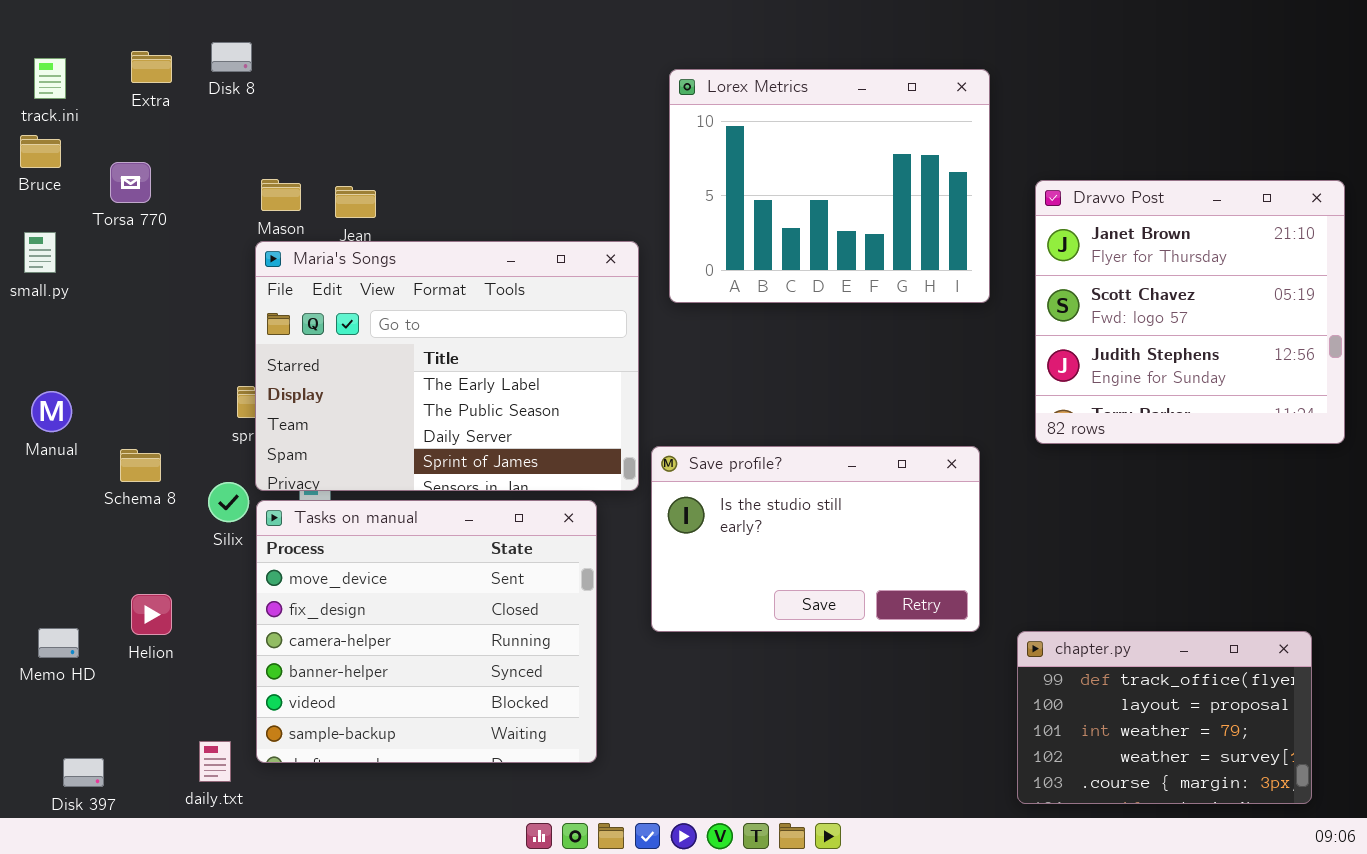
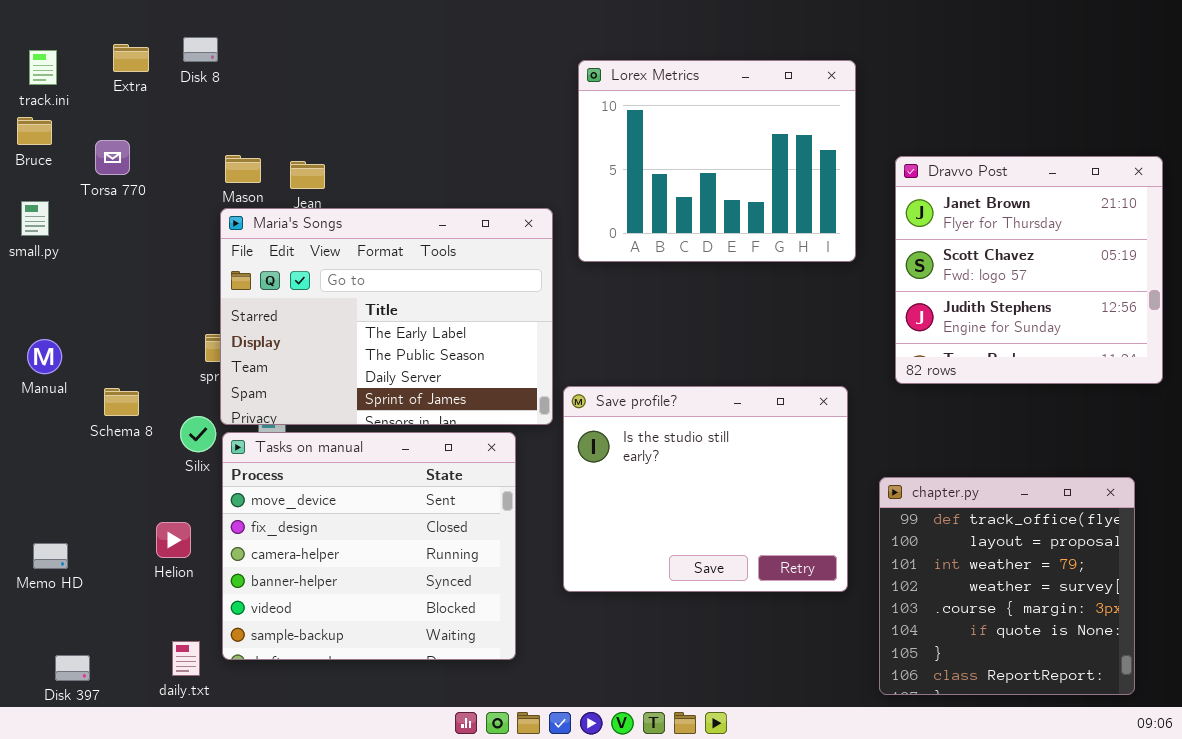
Save profile?: [651,446,980,632] -> [563,386,848,592], resized
Helion: [131,594,172,635] -> [156,522,191,558], moved
chapter.py: [1017,631,1312,804] -> [879,477,1135,695], resized

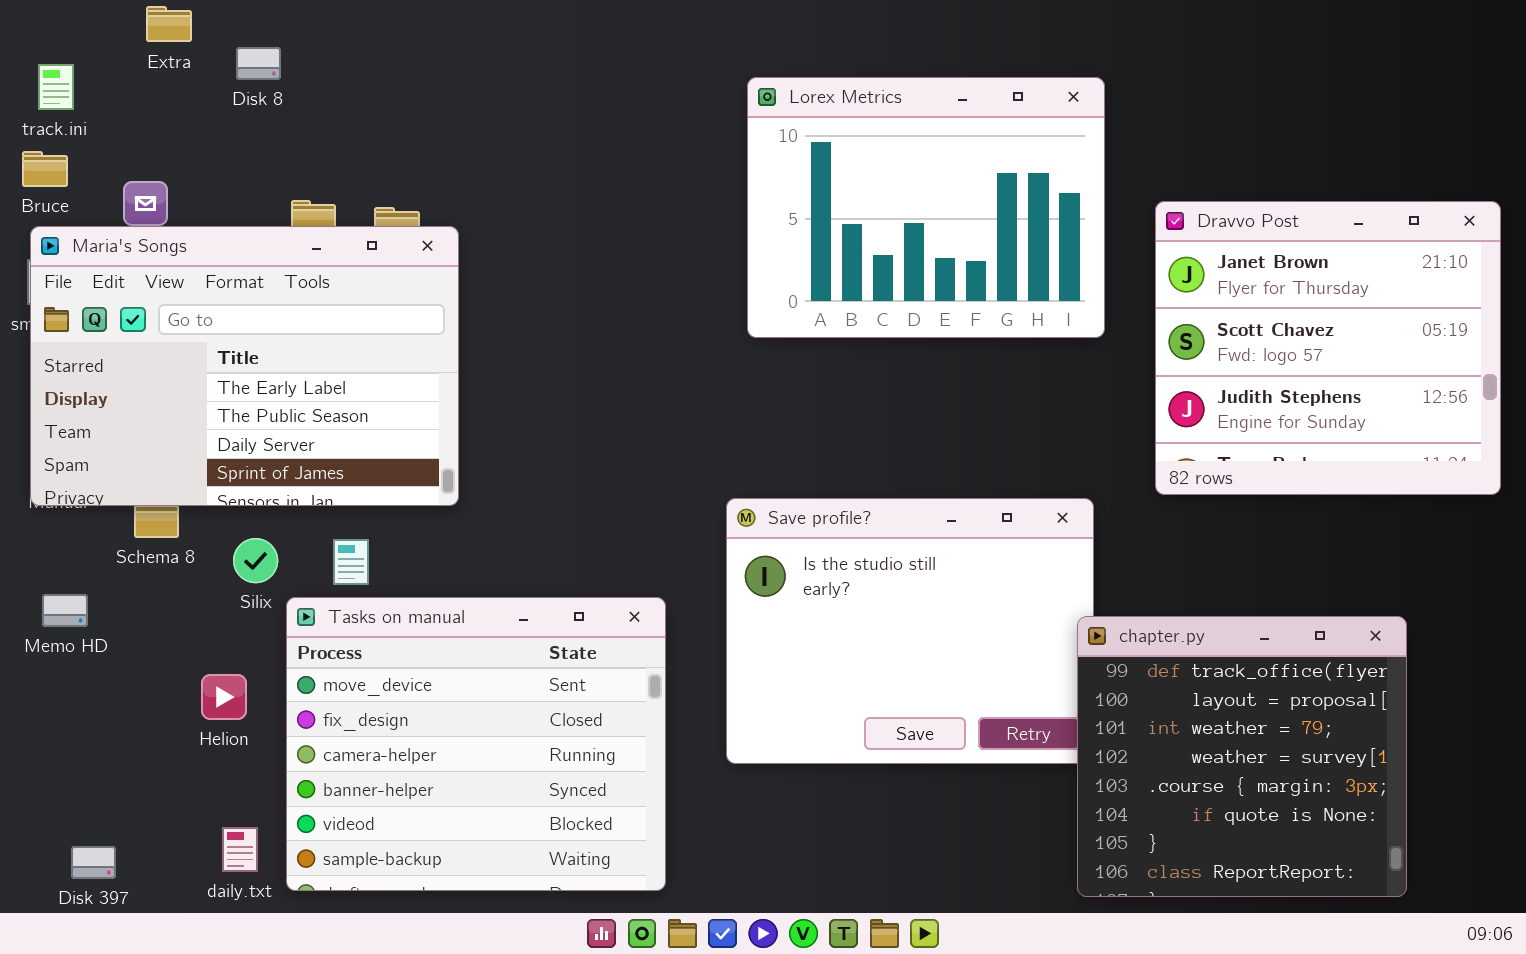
Extra: [113,44,149,72] -> [146,6,192,42], moved
Maria's Songs: [220,208,553,425] -> [30,226,459,506], moved
Tasks on manual: [222,432,516,660] -> [286,597,666,891], moved
chapter.py: [879,477,1135,695] -> [1077,616,1407,897], moved
Memo HD: [33,543,68,569] -> [42,594,88,627], moved

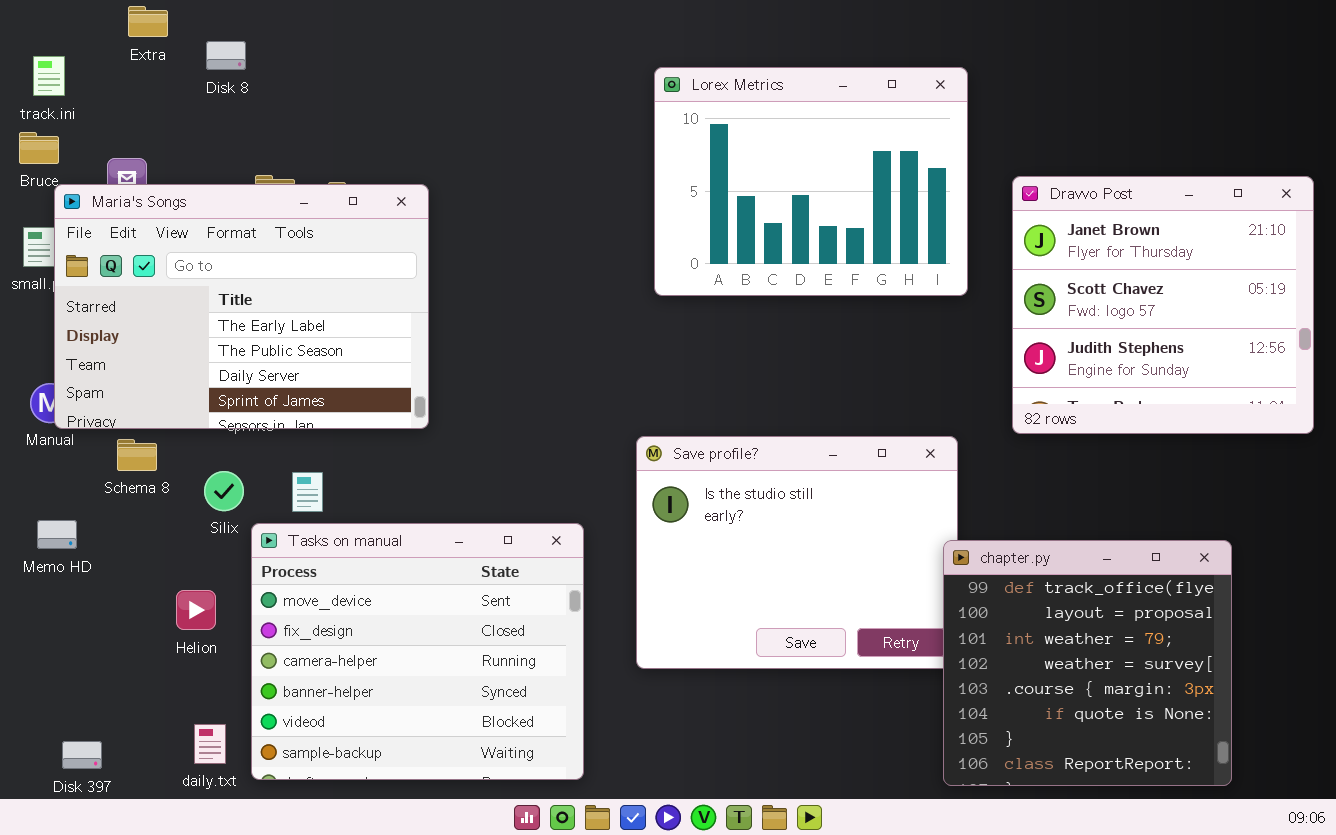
Maria's Songs: [30,226,459,506] -> [54,184,429,429], moved

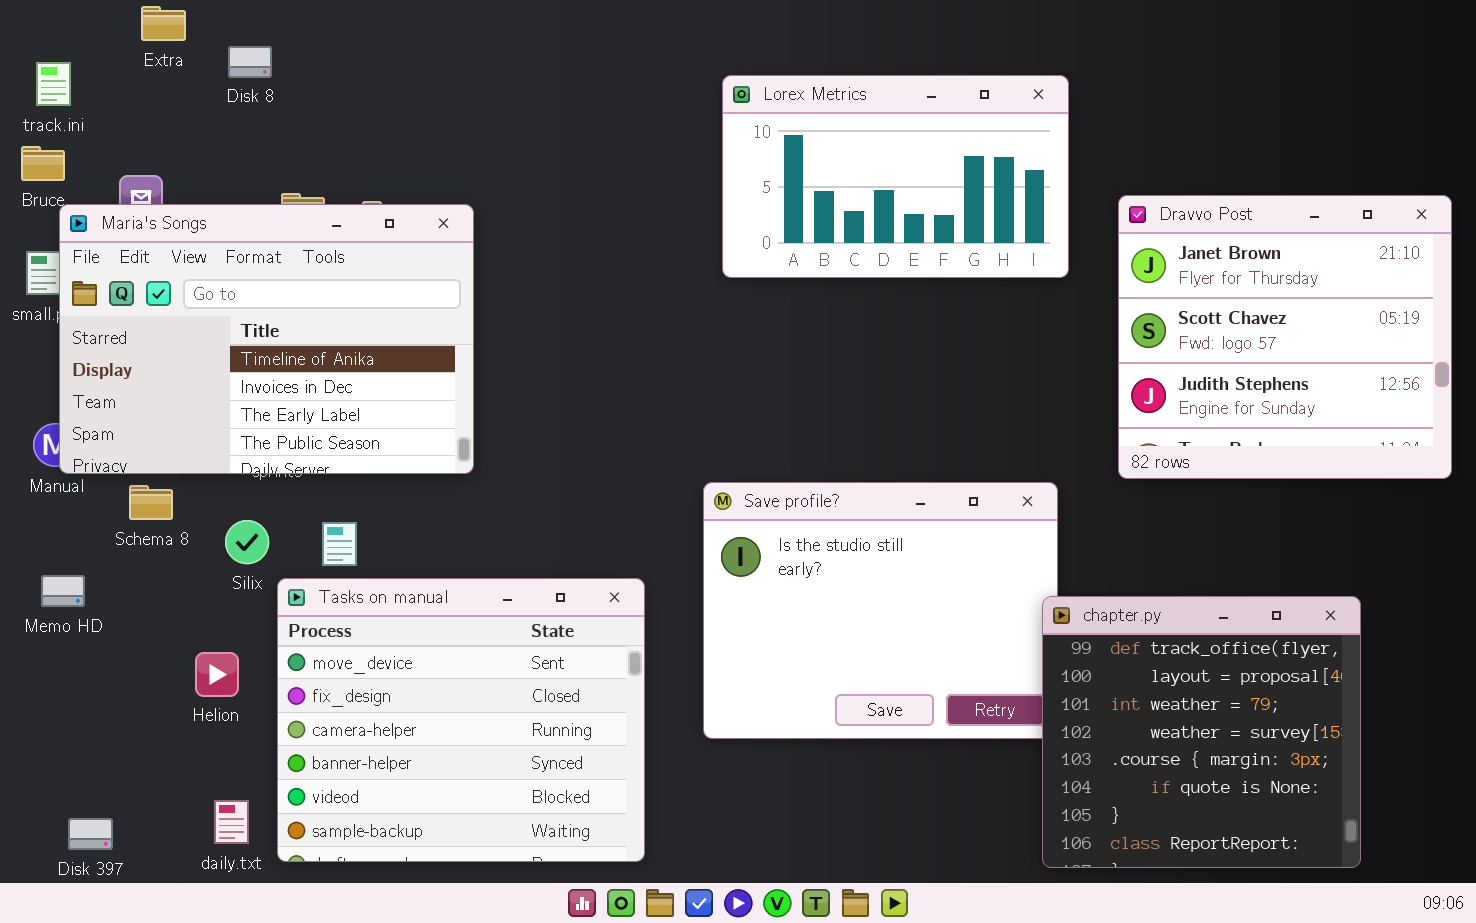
Lorex Metrics: [654,67,968,296] -> [722,75,1069,278], resized
Maria's Songs: [54,184,429,429] -> [59,204,474,474], scrolled up 2 rows

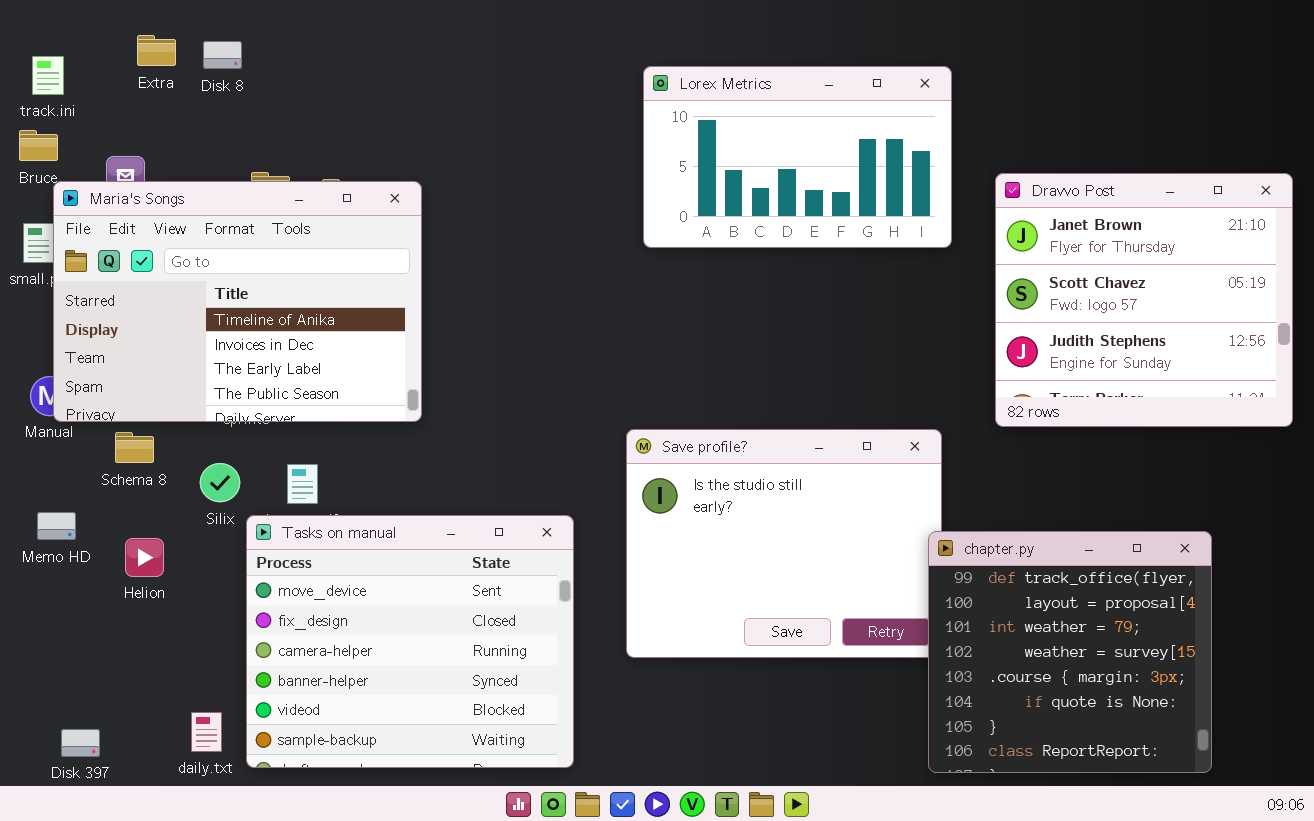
Extra: [141,6,186,41] -> [137,35,176,66], moved
Helion: [195,652,239,697] -> [125,538,164,577], moved

